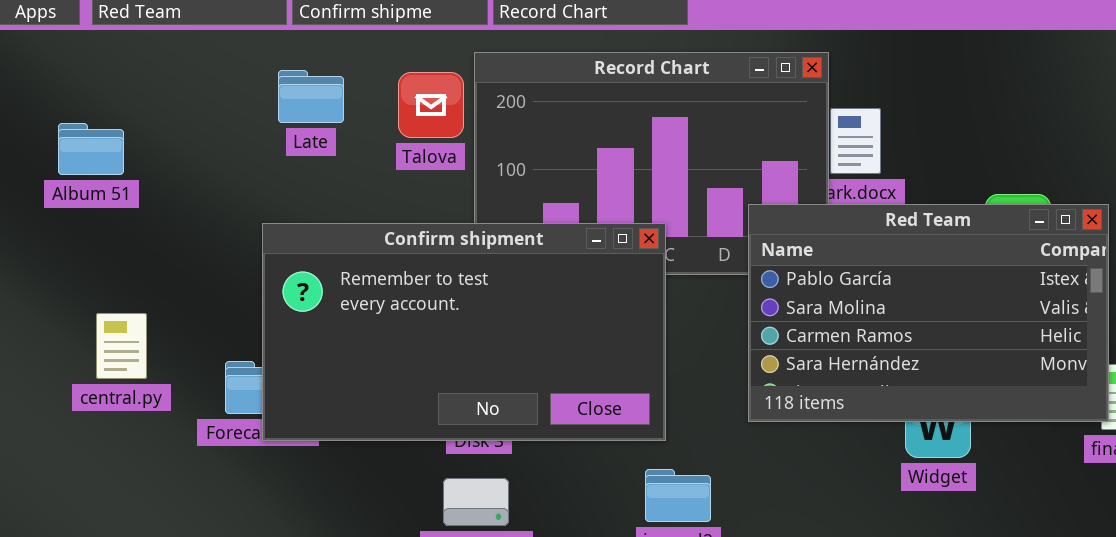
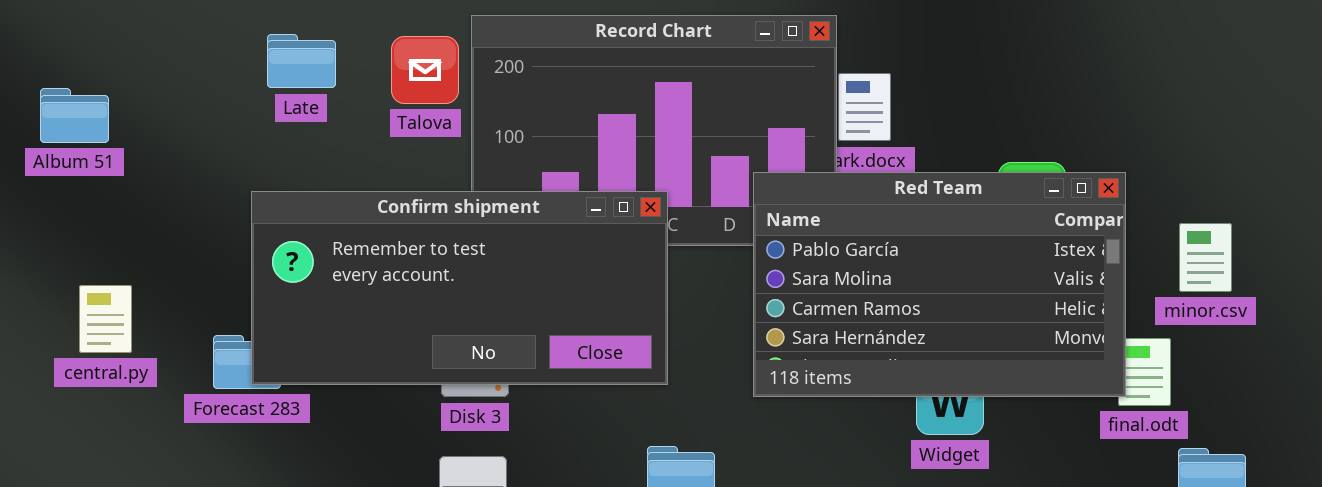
Confirm shipment: [262,223,666,441] -> [251,191,668,385], resized

